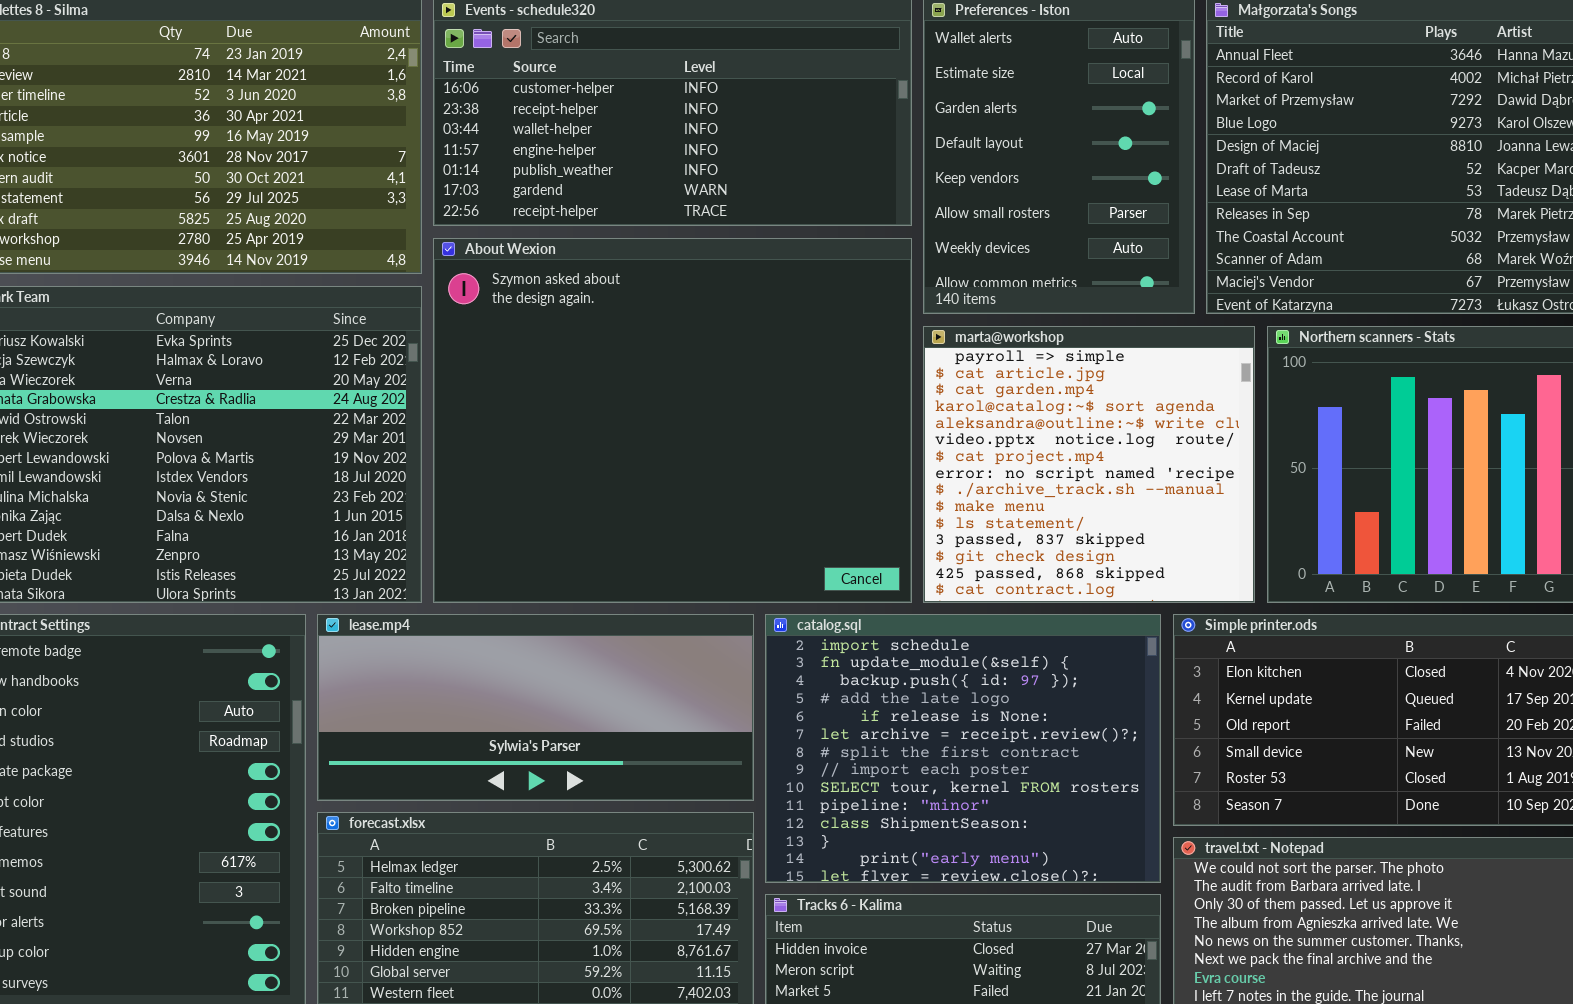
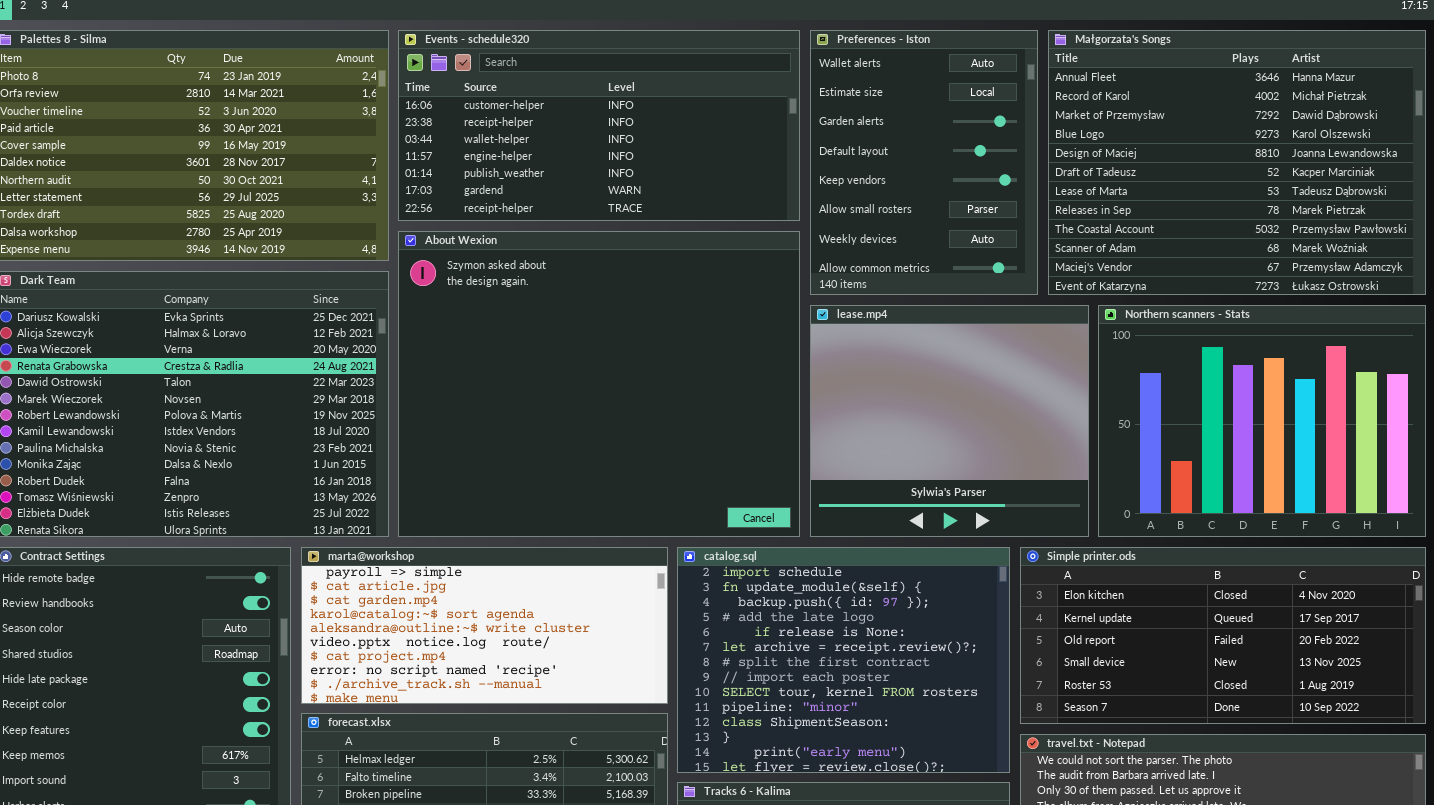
marta@workshop: [923,326,1255,603] -> [301,547,668,704], moved, resized
lease.mp4: [317,614,754,801] -> [810,305,1089,537], moved, resized

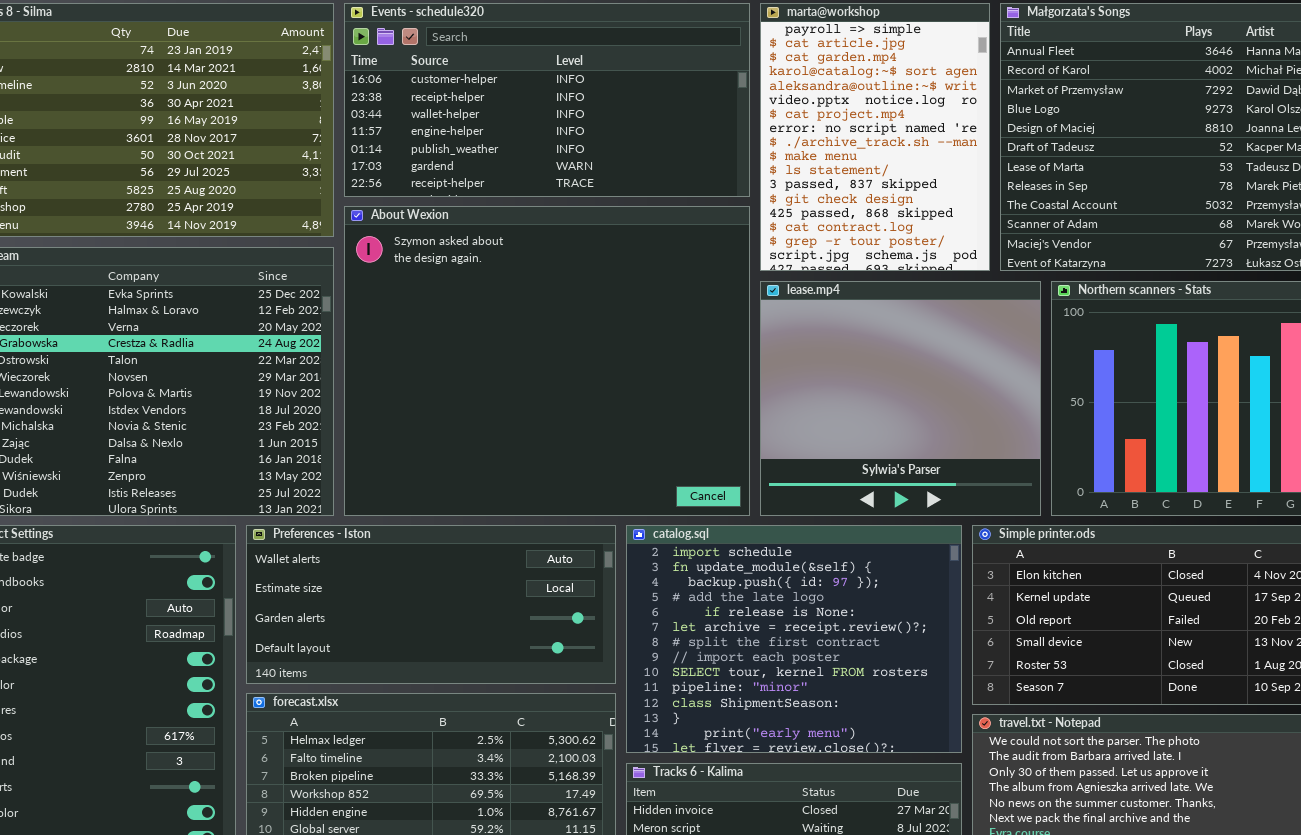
Preferences - Iston: [810,30,1038,295] -> [246,525,616,684], moved, resized
marta@workshop: [301,547,668,704] -> [760,3,990,271], moved, resized

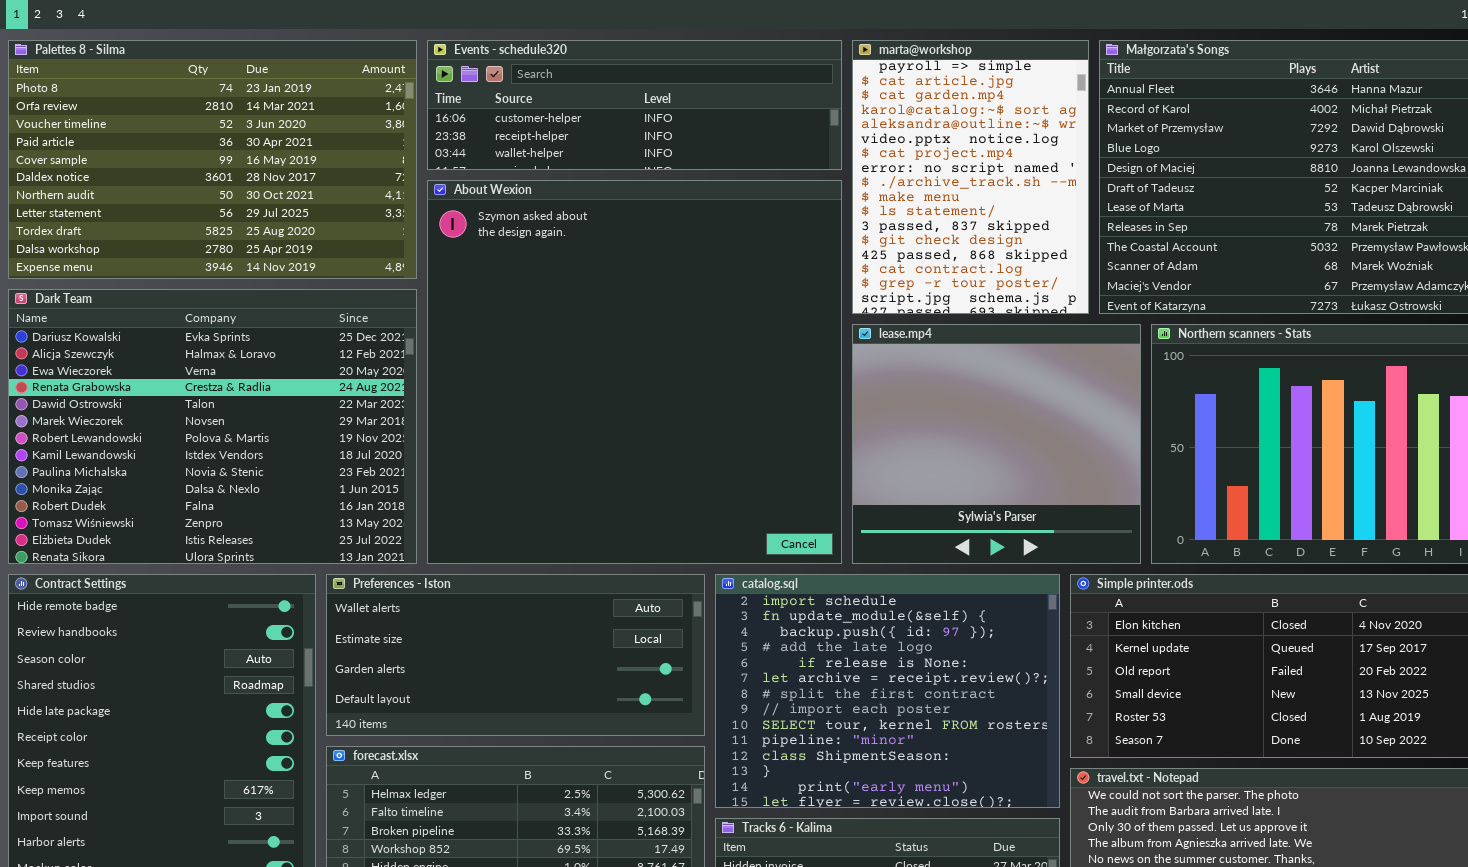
Events - schedule320: [344,3,750,197] -> [427,40,842,170], resized
About Wexion: [344,206,750,516] -> [427,180,842,564], resized

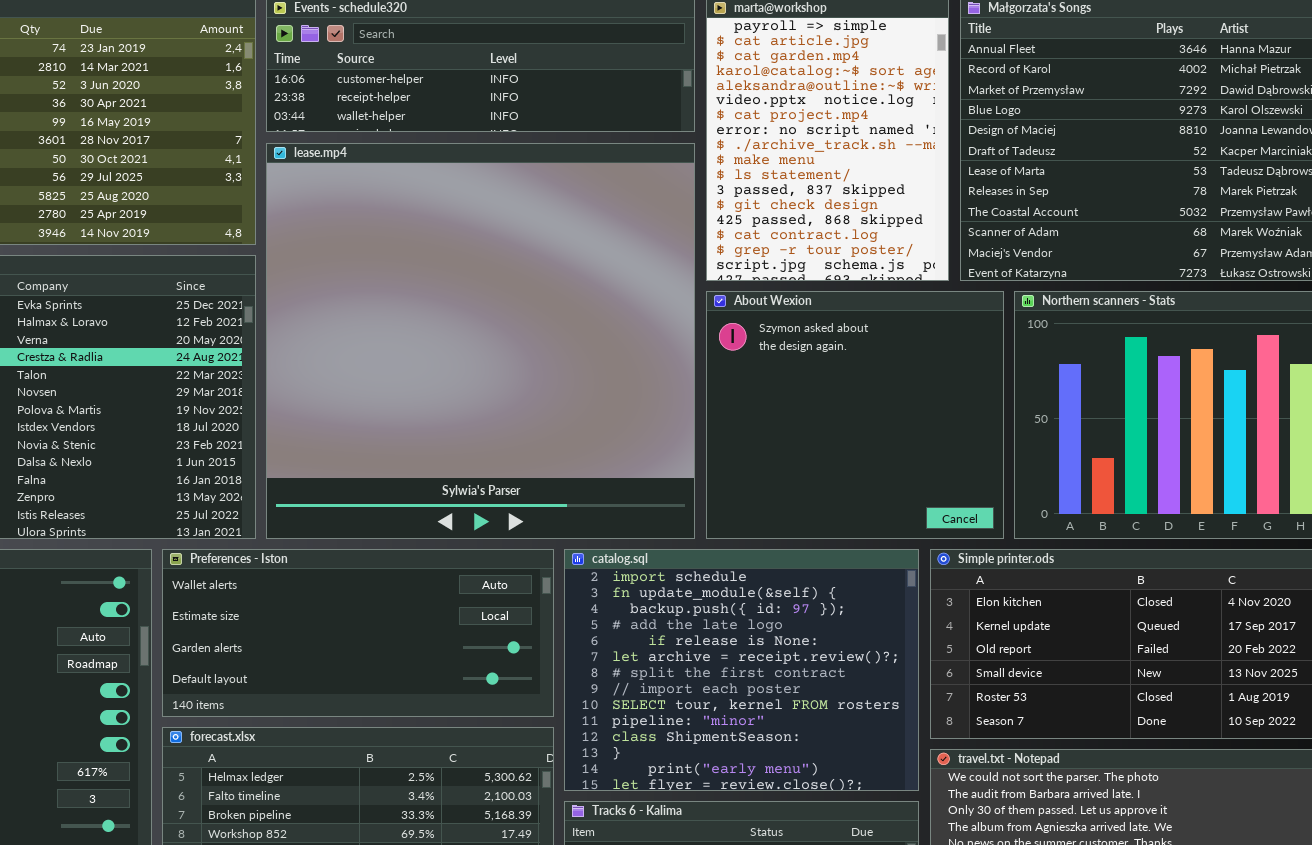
About Wexion: [427,180,842,564] -> [706,291,1004,539], moved, resized
lease.mp4: [852,324,1141,564] -> [266,143,695,539], moved, resized

